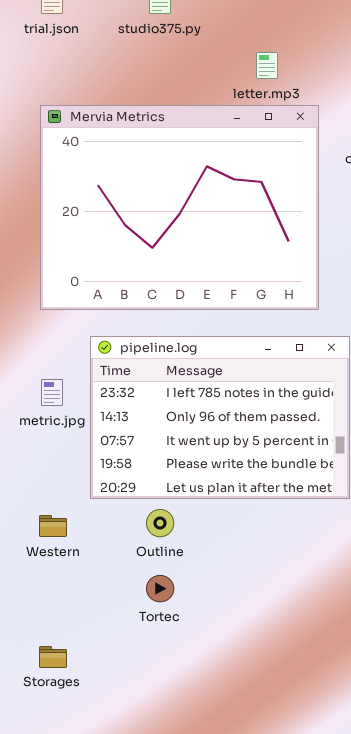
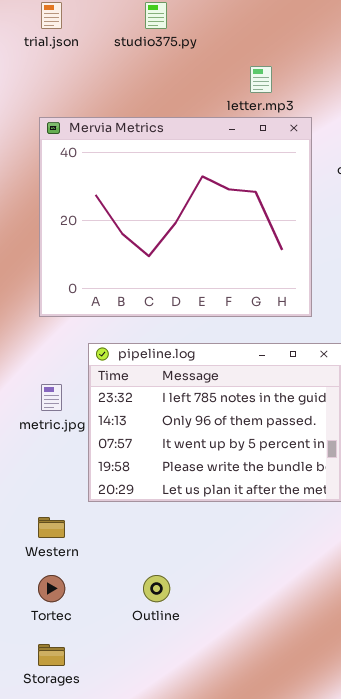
Outline: [146,509,174,537] -> [143,575,170,602], moved
Tortec: [146,575,174,602] -> [38,575,65,602], moved

